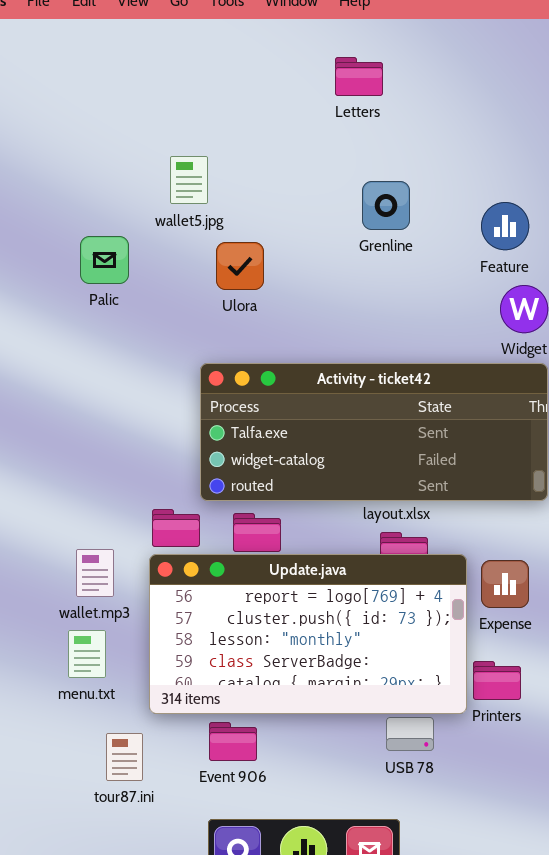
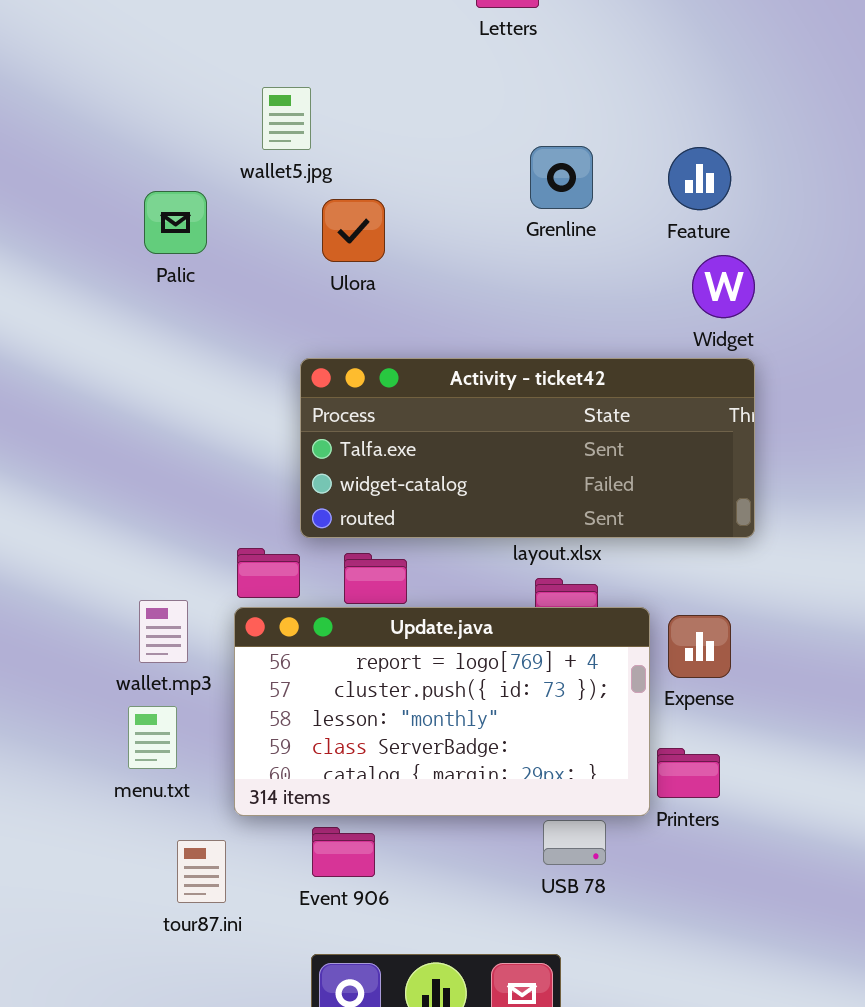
Grenline: [362,181,410,230] -> [530,146,593,209], moved

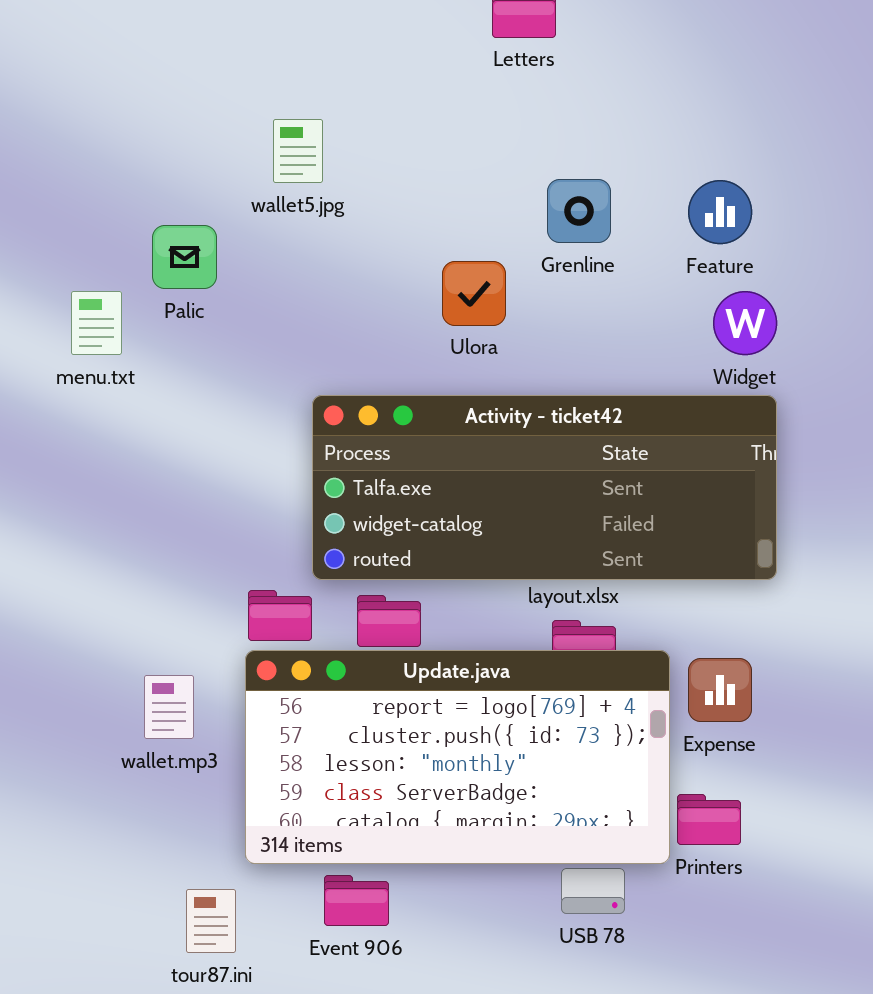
Ulora: [322,199,385,262] -> [442,261,506,326], moved
wallet.mp3: [139,600,188,663] -> [144,675,194,739], moved
menu.txt: [128,706,177,769] -> [71,291,122,355], moved

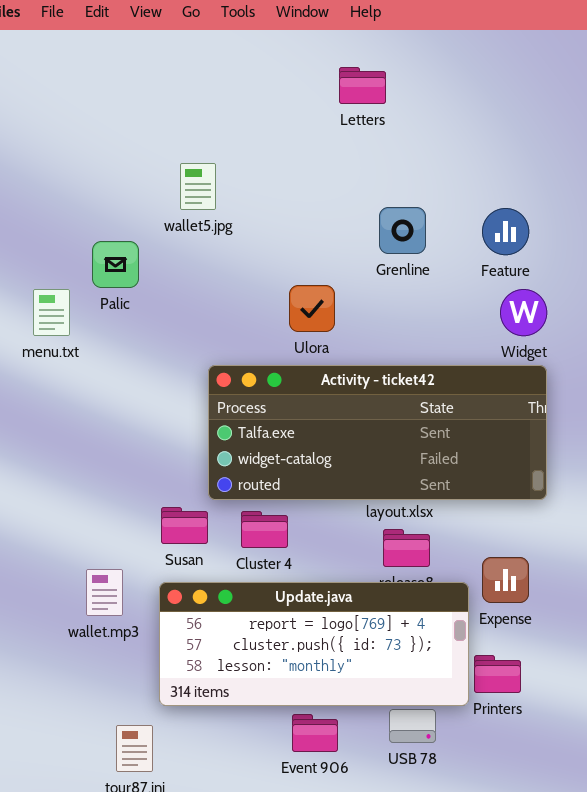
Ulora: [442,261,506,326] -> [289,285,335,332], moved
Update.java: [245,650,670,864] -> [159,582,469,706], resized
Event 906: [324,875,389,926] -> [292,714,338,752], moved

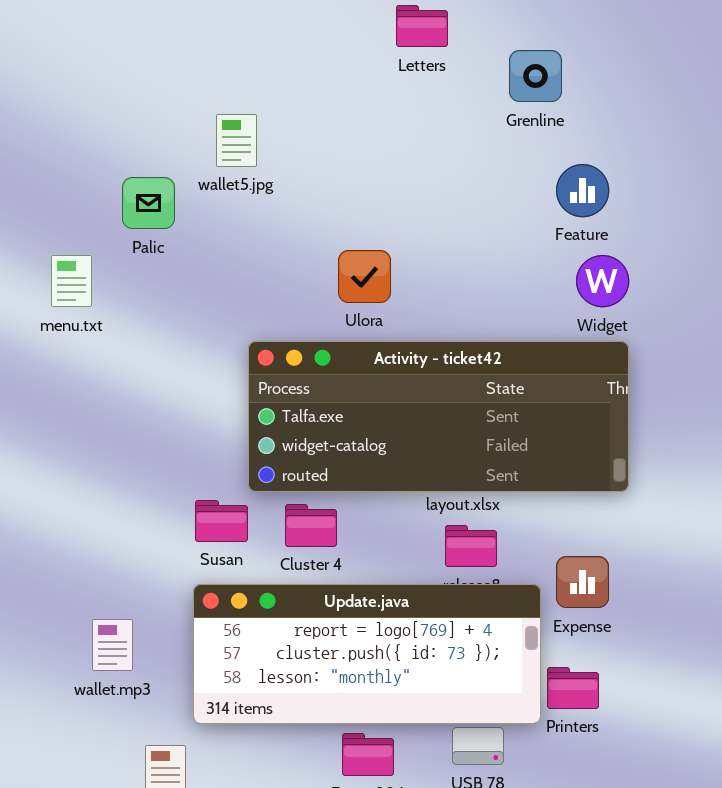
Grenline: [379,207,426,254] -> [509,50,562,102], moved
Palic: [92,241,139,288] -> [122,177,175,229], moved
wallet.mp3: [86,569,123,616] -> [92,619,133,671], moved

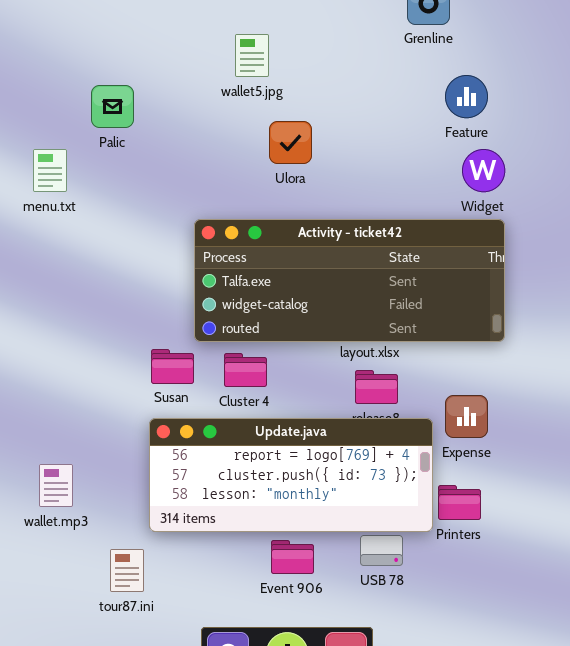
wallet5.jpg: [216,114,257,167] -> [235,34,269,77], moved
Ulora: [338,250,391,303] -> [269,121,312,164], moved
wallet.mp3: [92,619,133,671] -> [39,464,73,507], moved

